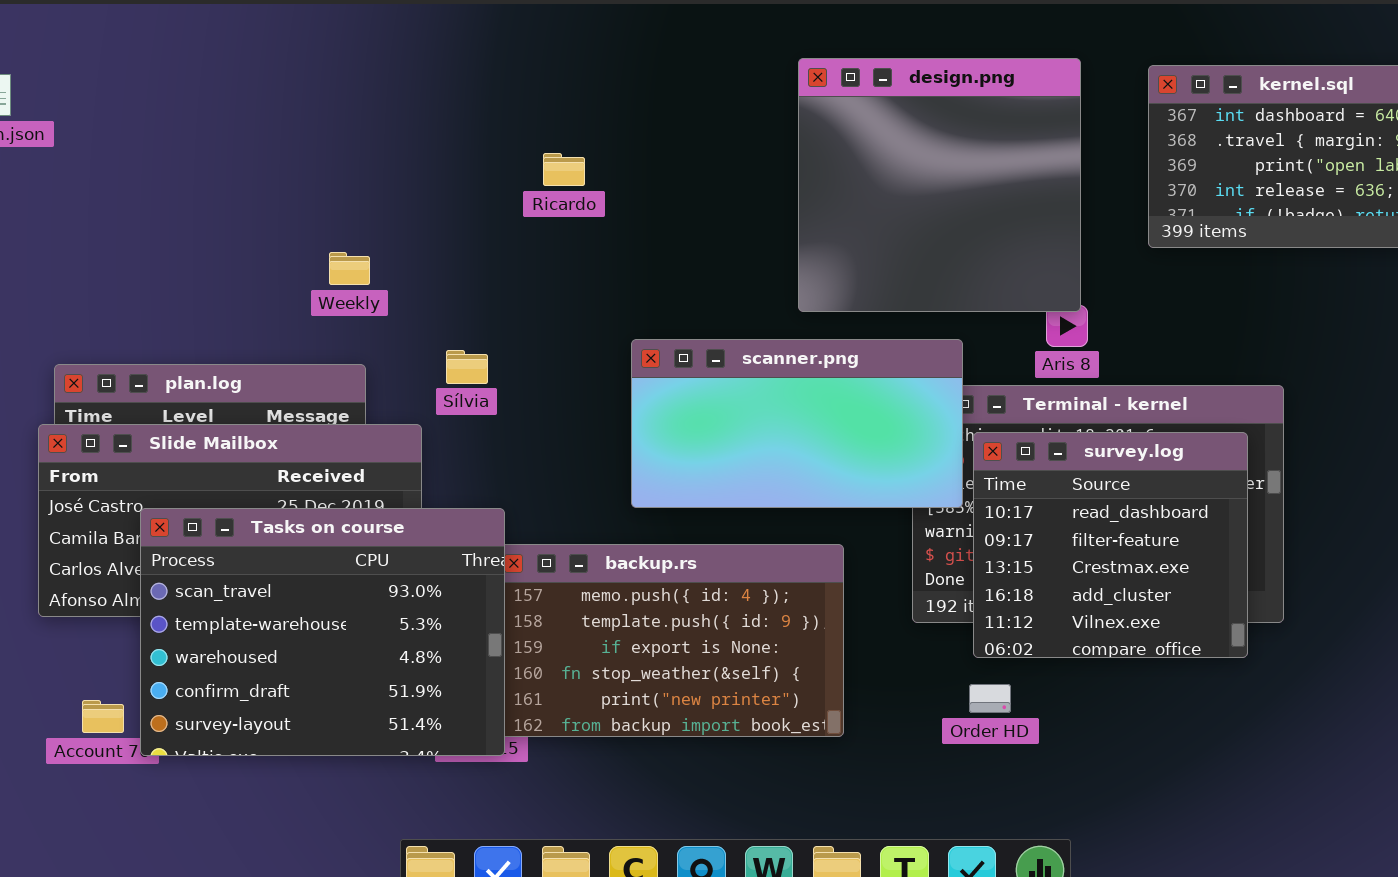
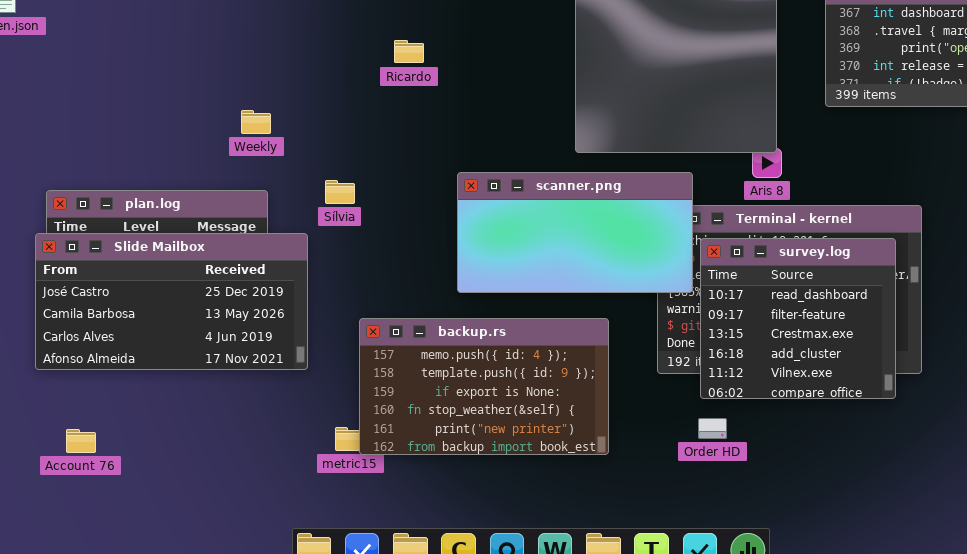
Tasks on course: [140,508,505,756] -> none, closed

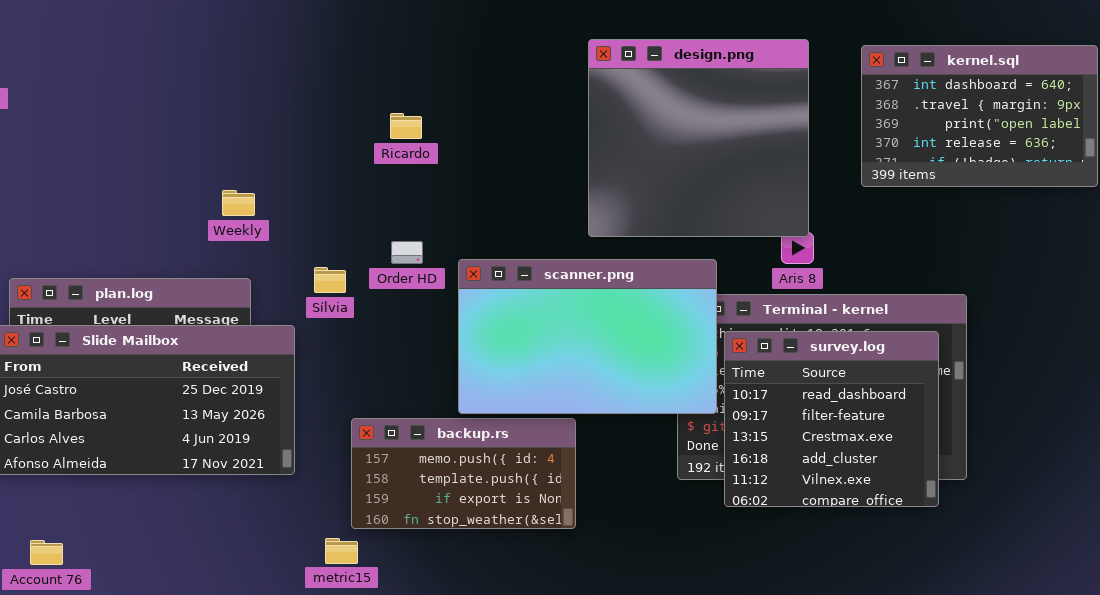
scanner.png: [457,172,693,293] -> [458,259,717,414], resized
backup.rs: [359,318,609,455] -> [351,418,576,529], resized
Order HD: [698,418,727,439] -> [391,241,423,264], moved

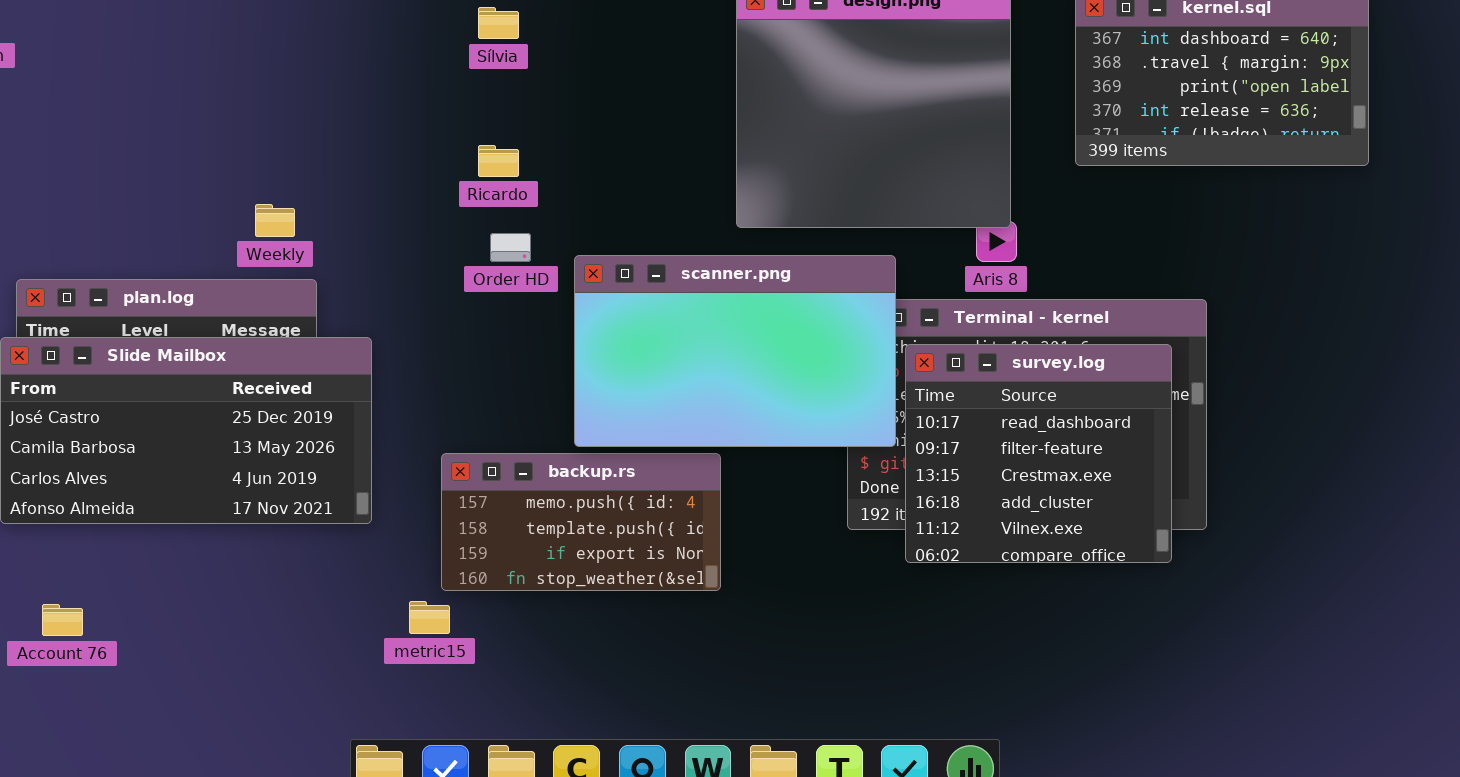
Ricardo: [390,113,422,139] -> [478,145,519,177], moved
Weekly: [222,190,255,216] -> [255,204,295,237], moved
Sílvia: [314,267,346,293] -> [478,7,519,39], moved

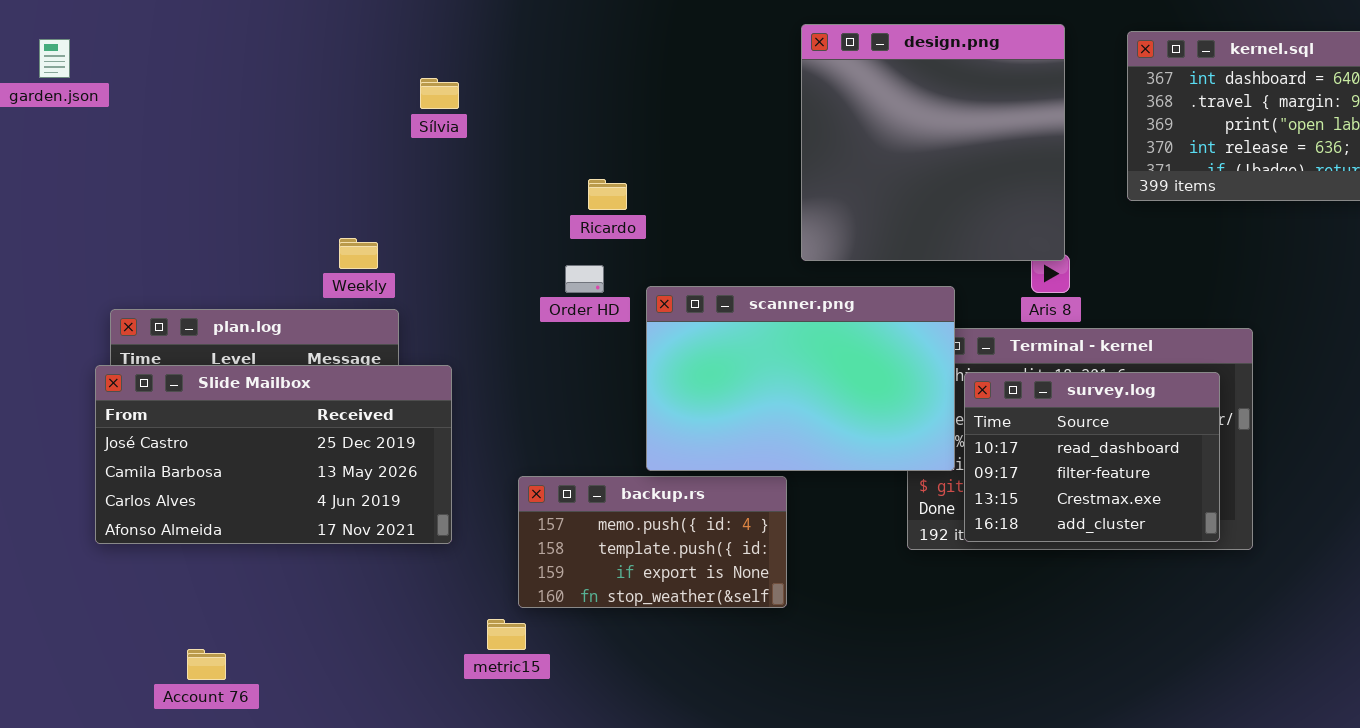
Sílvia: [478,7,519,39] -> [420,78,459,109], moved
Ricardo: [478,145,519,177] -> [588,179,627,210], moved
survey.log: [905,344,1172,563] -> [964,372,1220,542], resized
Account 76: [42,604,83,636] -> [187,649,226,680], moved

